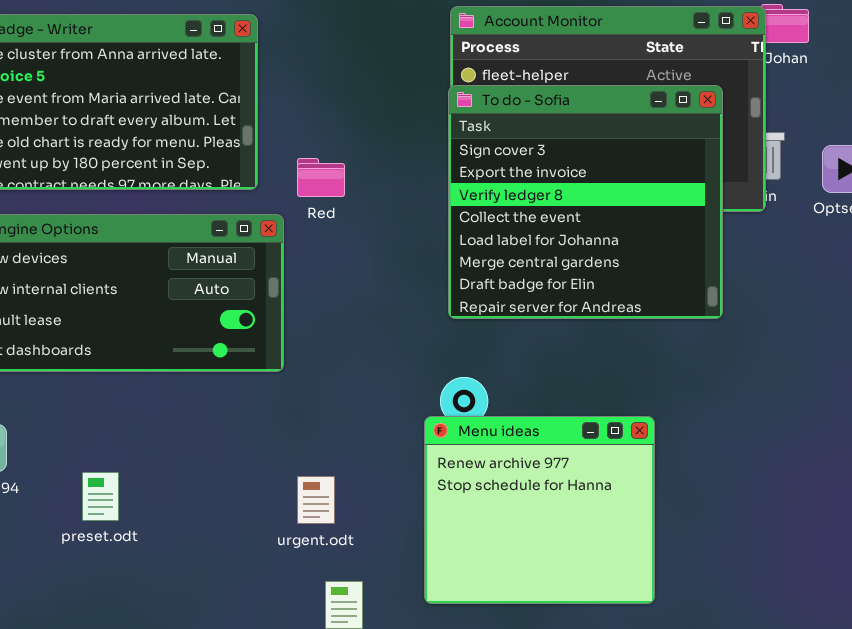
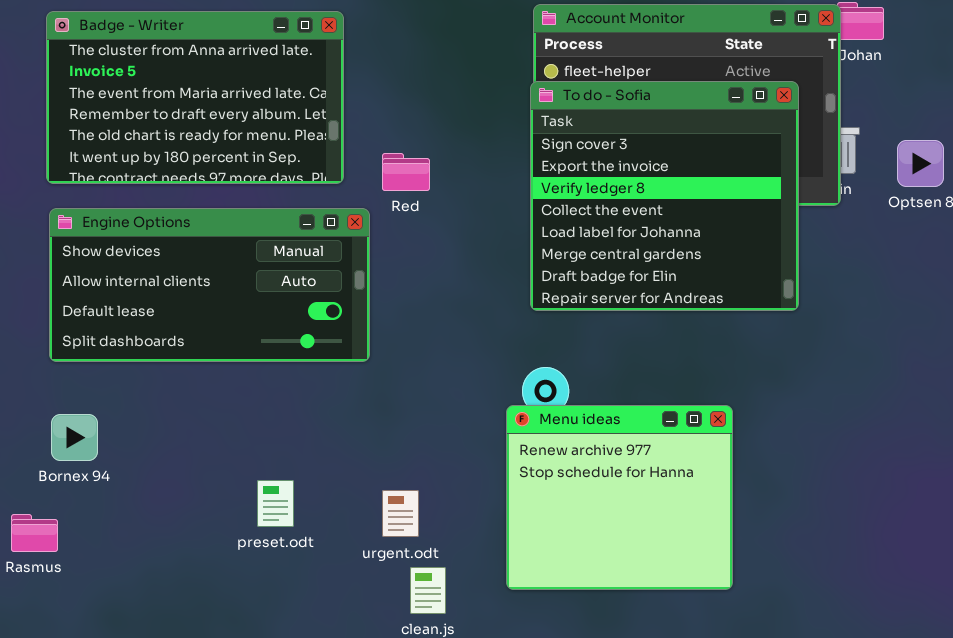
preset.odt: [82,472,119,521] -> [257,480,294,527], moved
urgent.odt: [297,476,335,524] -> [382,490,419,537], moved

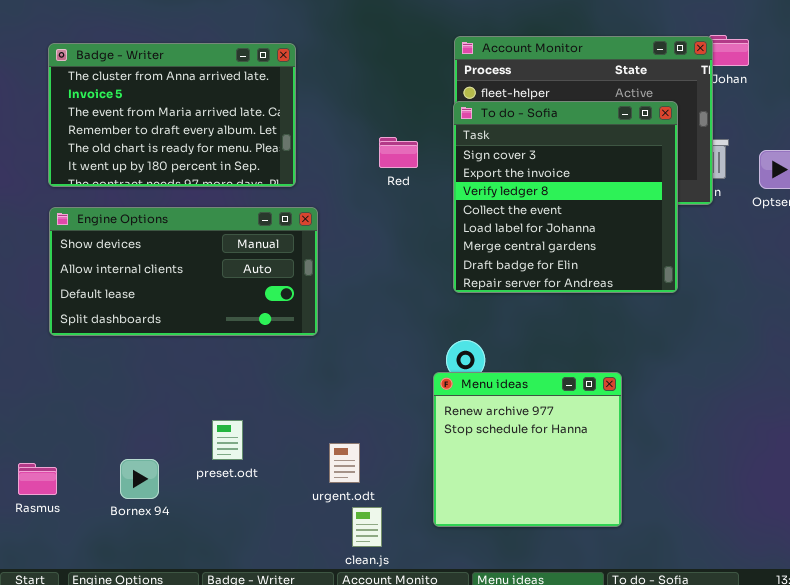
Red: [382,153,430,191] -> [379,137,418,168], moved
Bornex 94: [51,414,98,461] -> [120,459,159,499], moved
preset.odt: [257,480,294,527] -> [212,420,243,460], moved

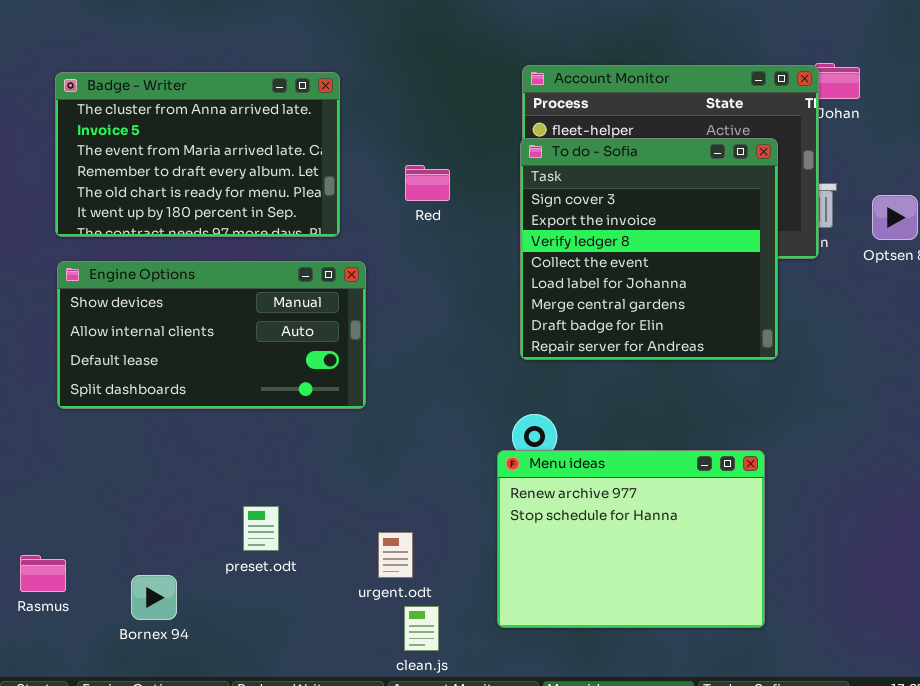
Red: [379,137,418,168] -> [405,165,450,201], moved
Menu ideas: [433,372,622,527] -> [497,450,765,628], resized
Bornex 94: [120,459,159,499] -> [131,575,177,620], moved

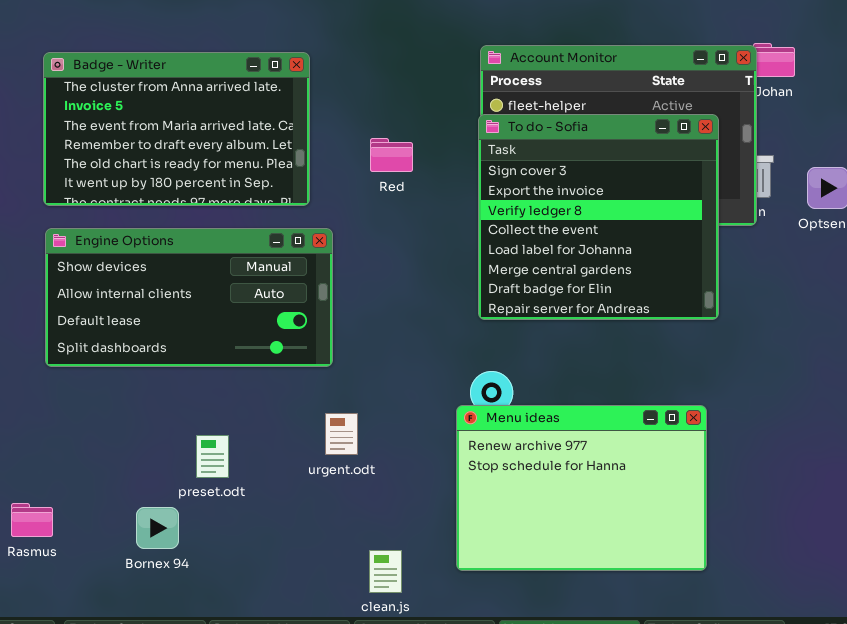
preset.odt: [243,506,279,551] -> [196,435,229,478], moved
urgent.odt: [378,532,413,578] -> [325,413,358,455], moved
Bornex 94: [131,575,177,620] -> [136,507,179,549], moved

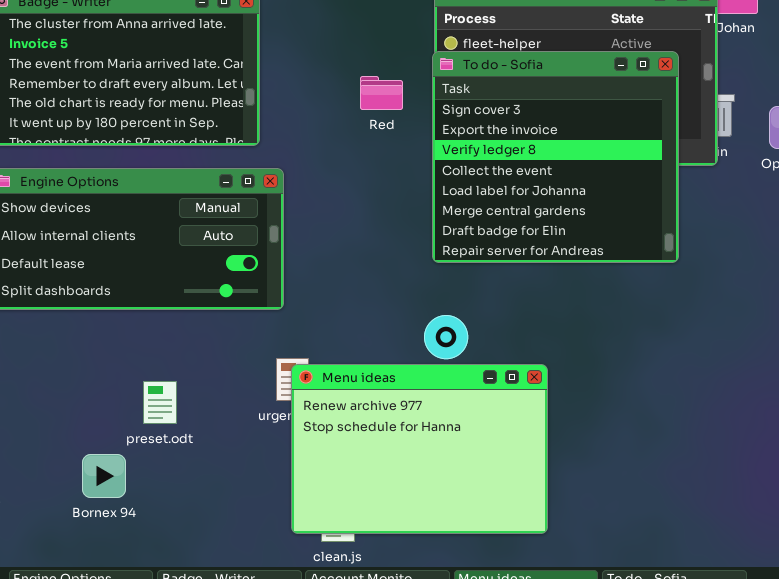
Red: [370,138,413,172] -> [360,76,403,110], moved
Menu ideas: [456,405,707,571] -> [291,364,548,534], moved

